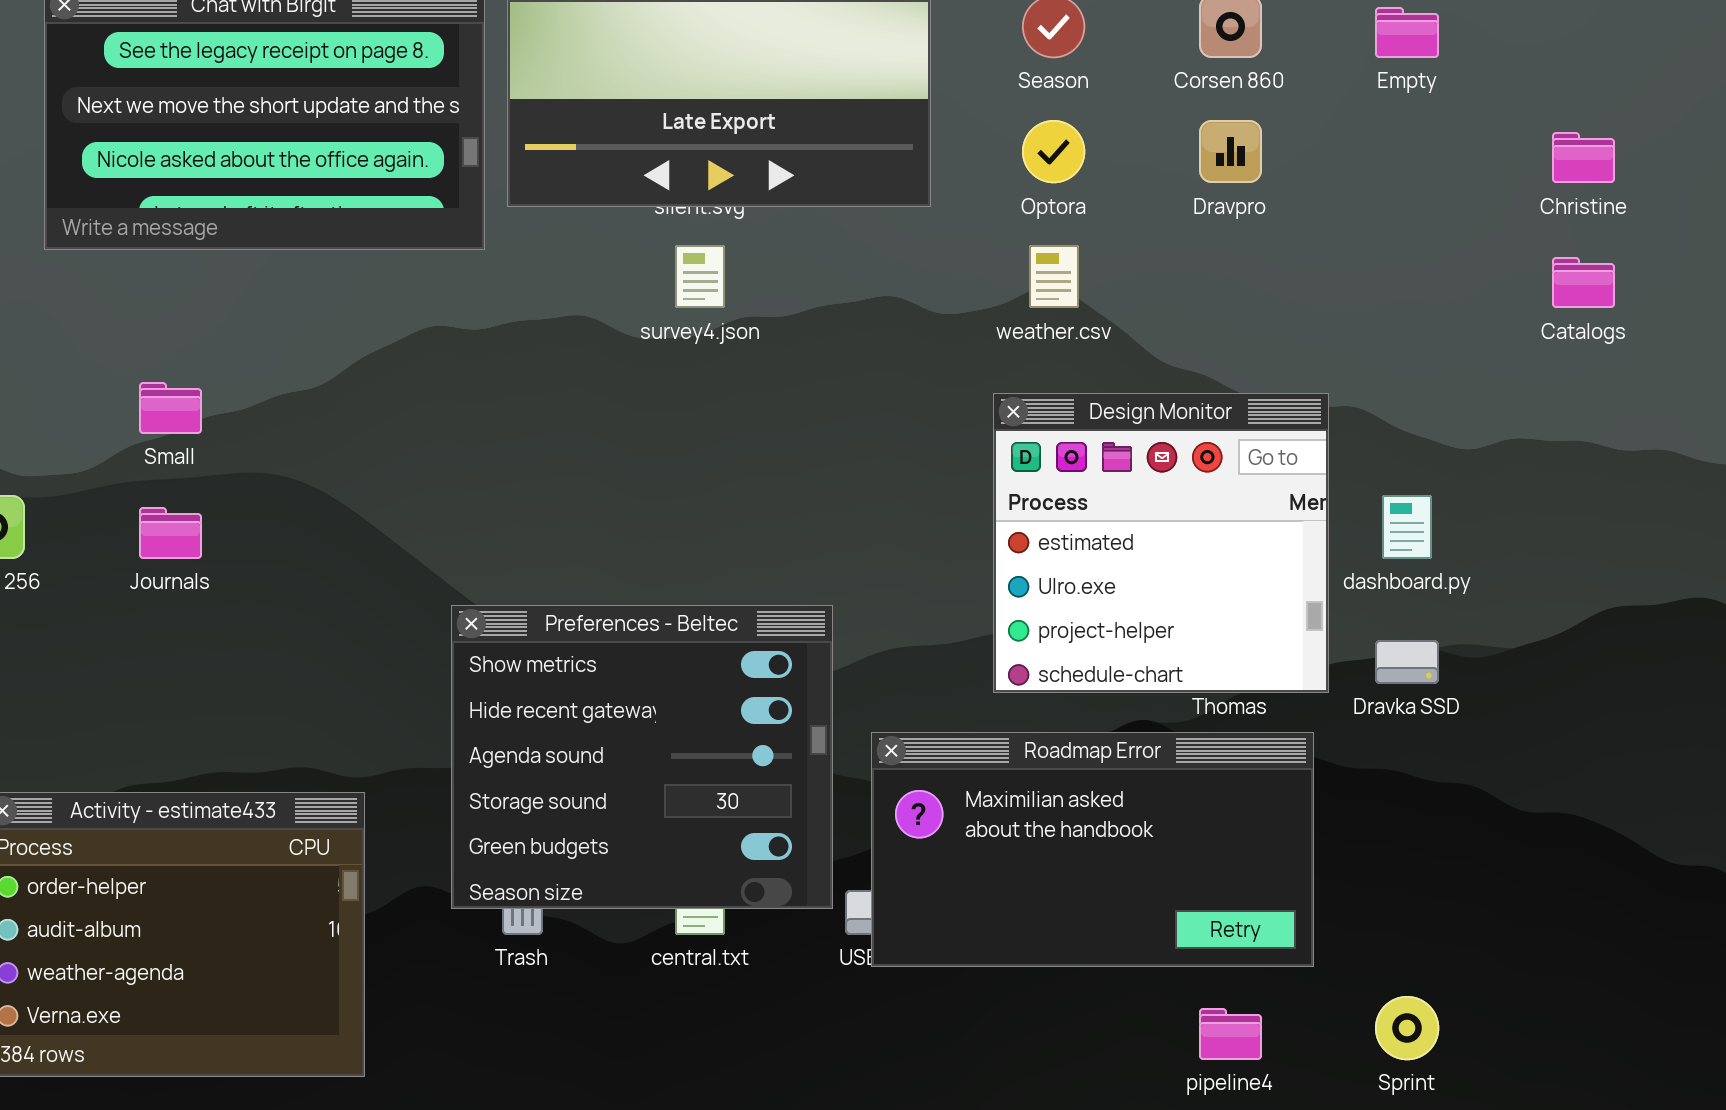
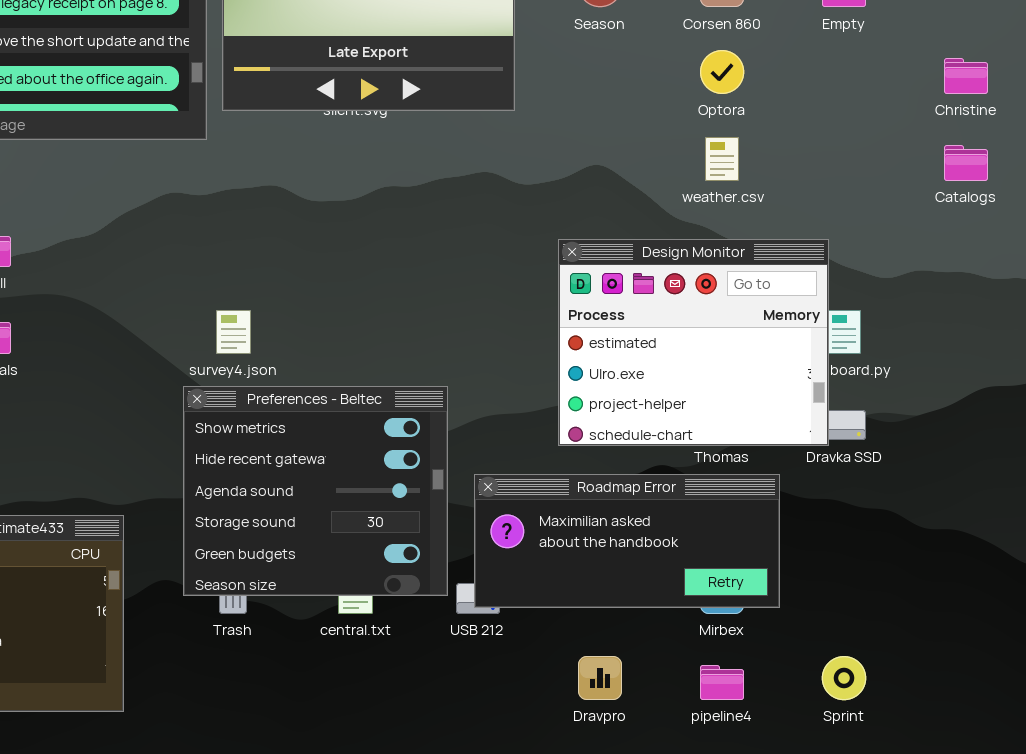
Optora: [1022,120,1085,183] -> [700,50,744,94], moved
Dravpro: [1199,120,1262,183] -> [578,656,622,700], moved
survey4.json: [675,245,725,308] -> [216,310,251,354], moved
weather.csv: [1029,245,1079,308] -> [705,137,739,181], moved
Design Monitor: [993,393,1329,693] -> [558,239,829,446], resized
Roadmap Error: [871,732,1314,967] -> [474,474,780,608], resized

